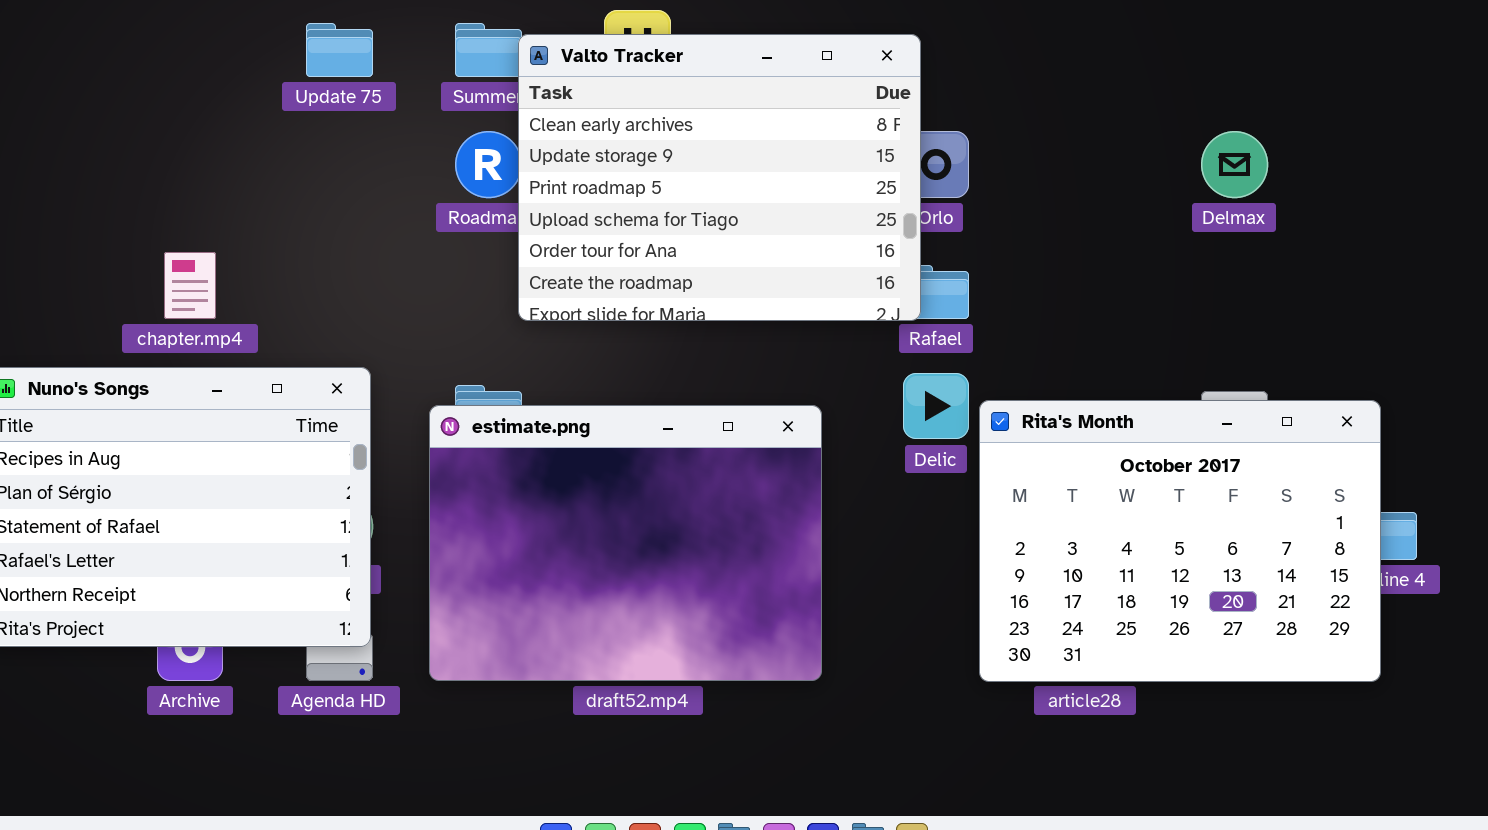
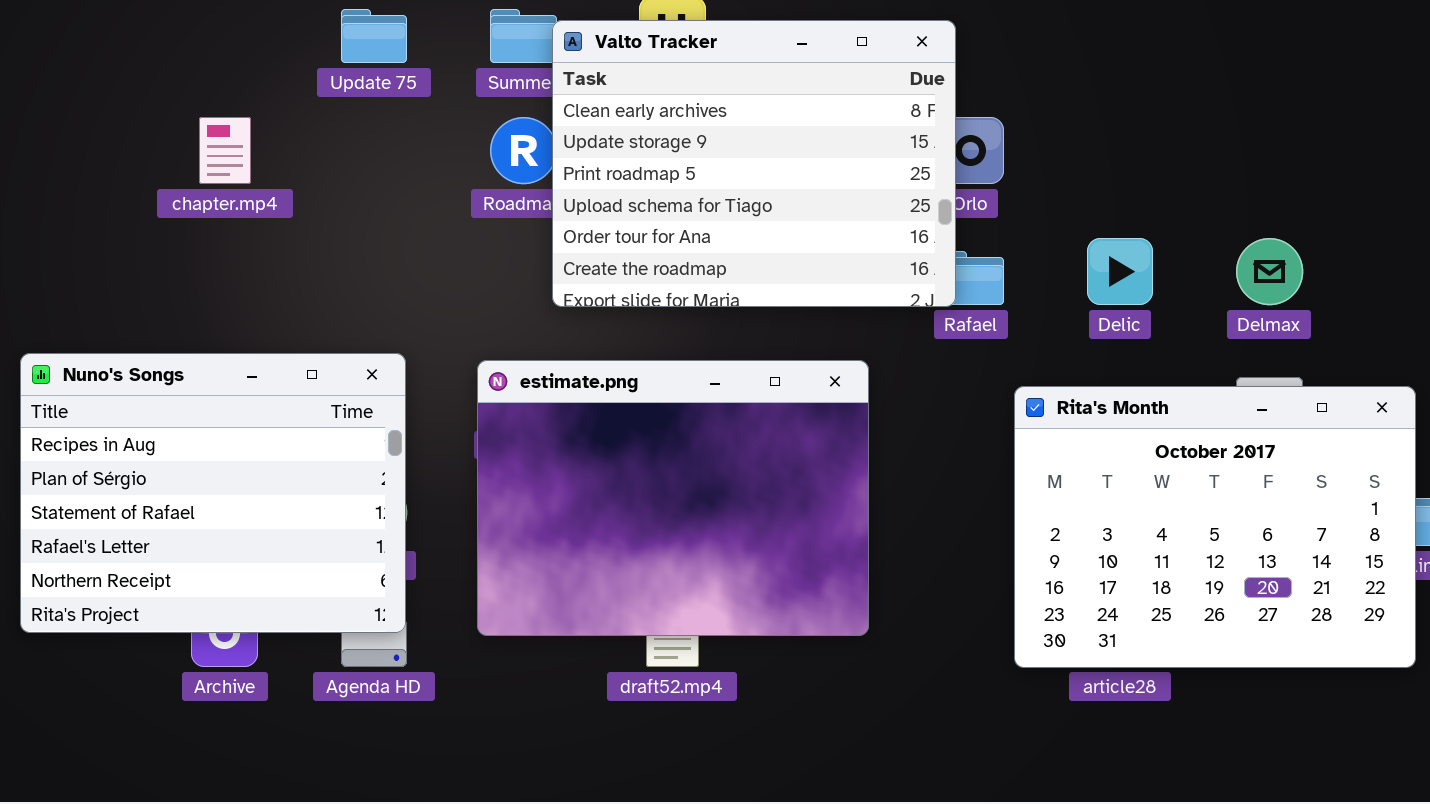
Delmax: [1201,131,1268,198] -> [1236,238,1303,305], moved
chapter.mp4: [164,252,216,319] -> [199,117,251,184], moved
Delic: [903,373,969,439] -> [1087,238,1153,305], moved
estimate.png: [429,405,822,681] -> [477,360,869,636], moved

